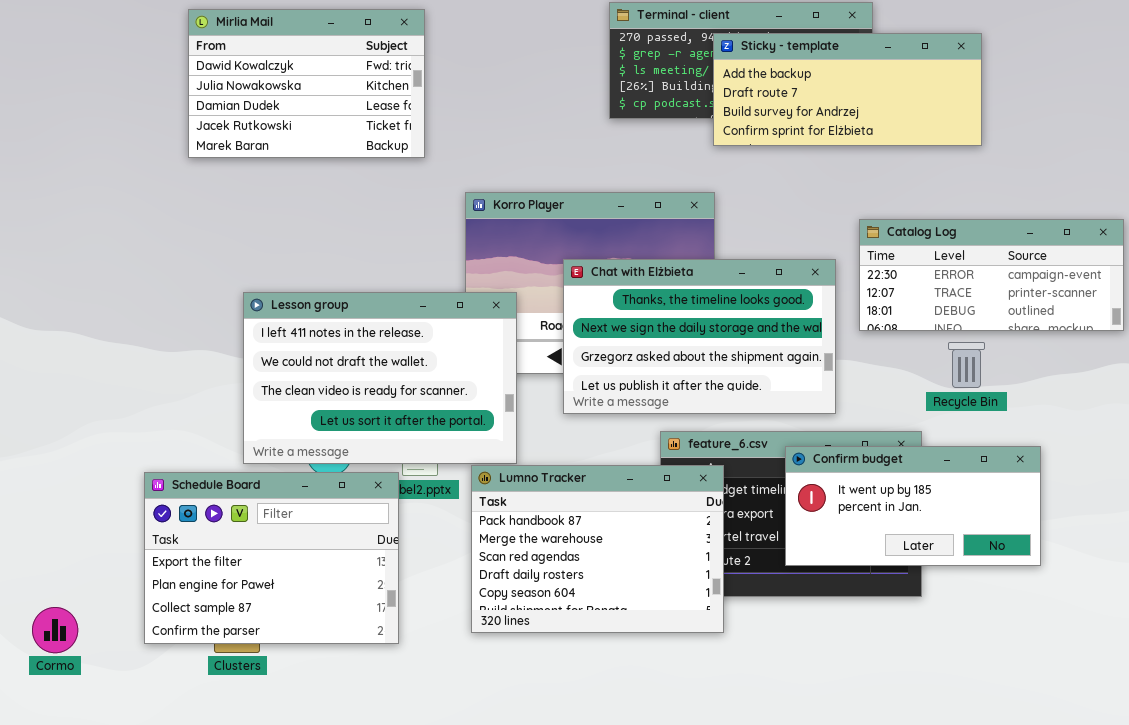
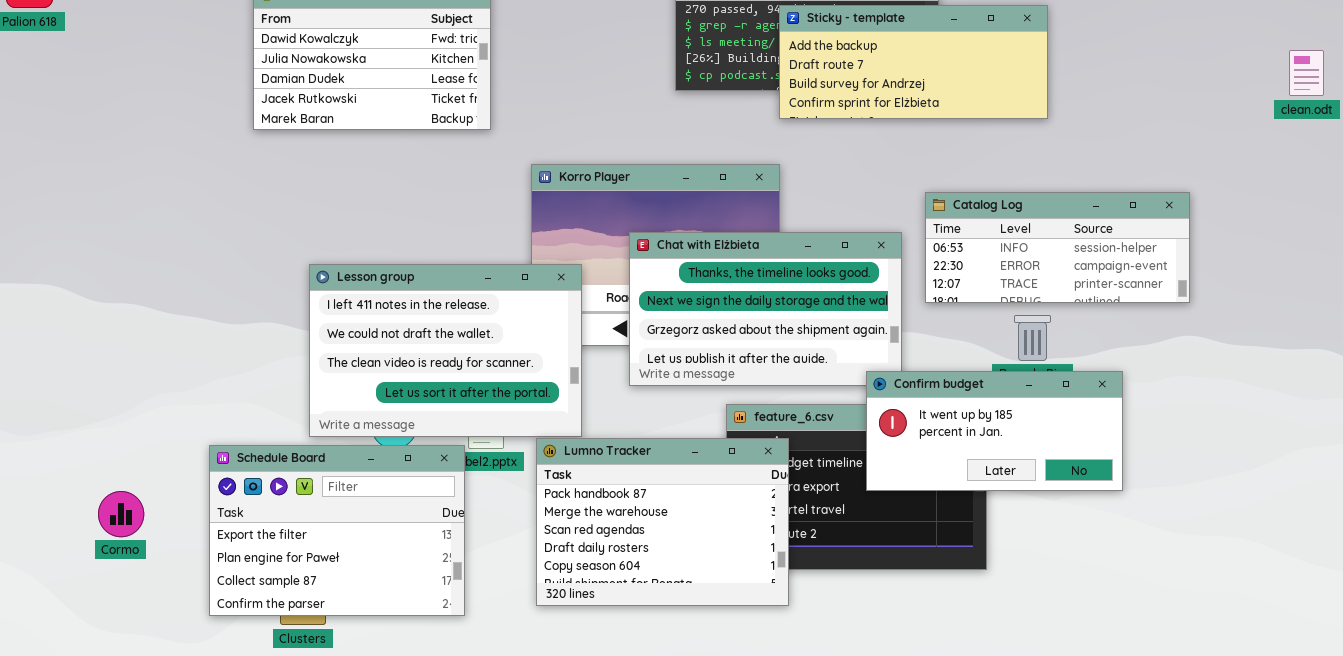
Catalog Log: [859,219,1124,331] -> [925,192,1190,303], scrolled up 1 row
Confirm budget: [785,446,1041,566] -> [866,371,1123,491], moved
Cormo: [32,607,78,653] -> [98,491,144,537], moved

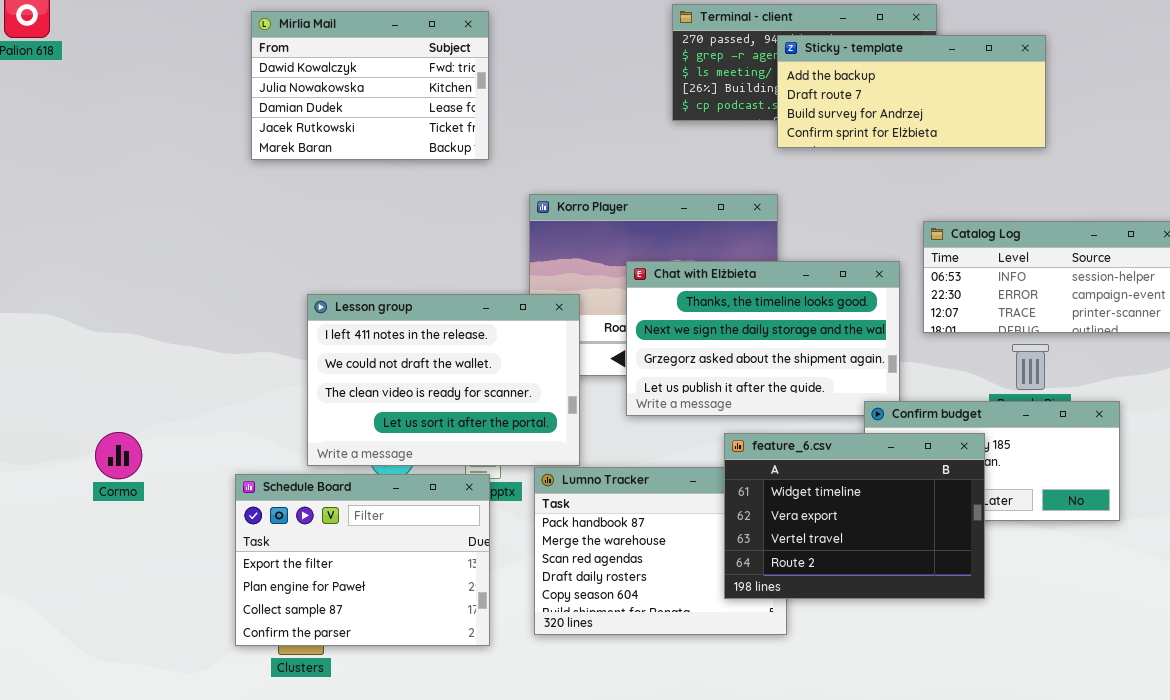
feature_6.csv: [726,404,987,570] -> [724,433,985,599], raised
Schedule Board: [209,445,465,616] -> [235,474,490,646], moved
Cormo: [98,491,144,537] -> [95,432,142,479], moved

